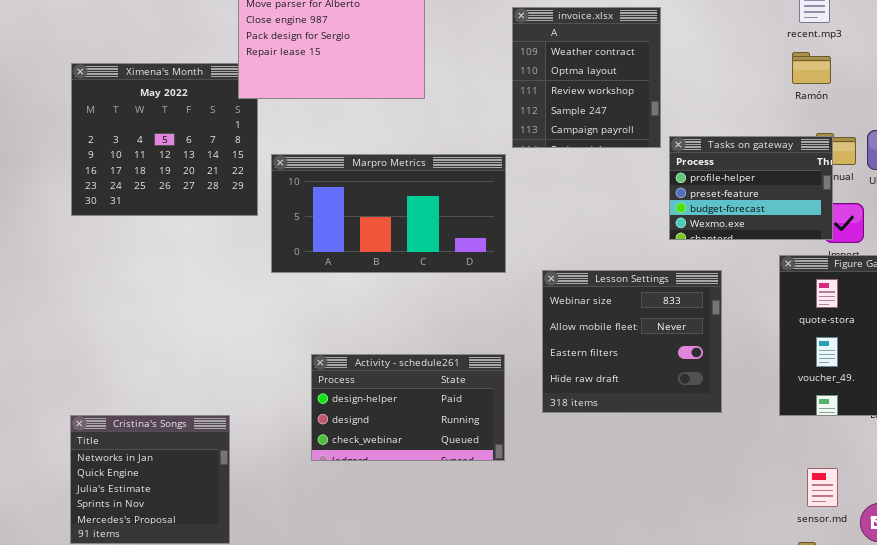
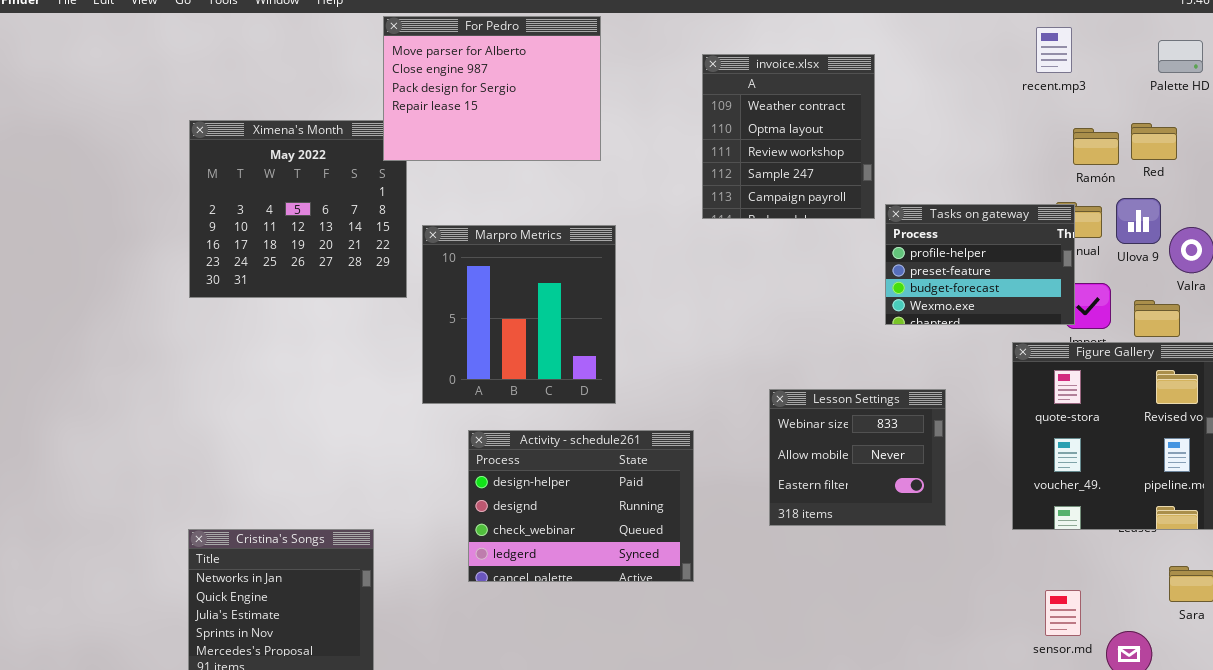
Ramón: [792,52,831,84] -> [1073,128,1119,165], moved
Marpro Metrics: [271,154,506,273] -> [422,225,616,404], resized
Lesson Settings: [542,270,722,413] -> [769,389,946,526], resized
Activity - schedule261: [311,354,505,461] -> [468,430,694,582], resized

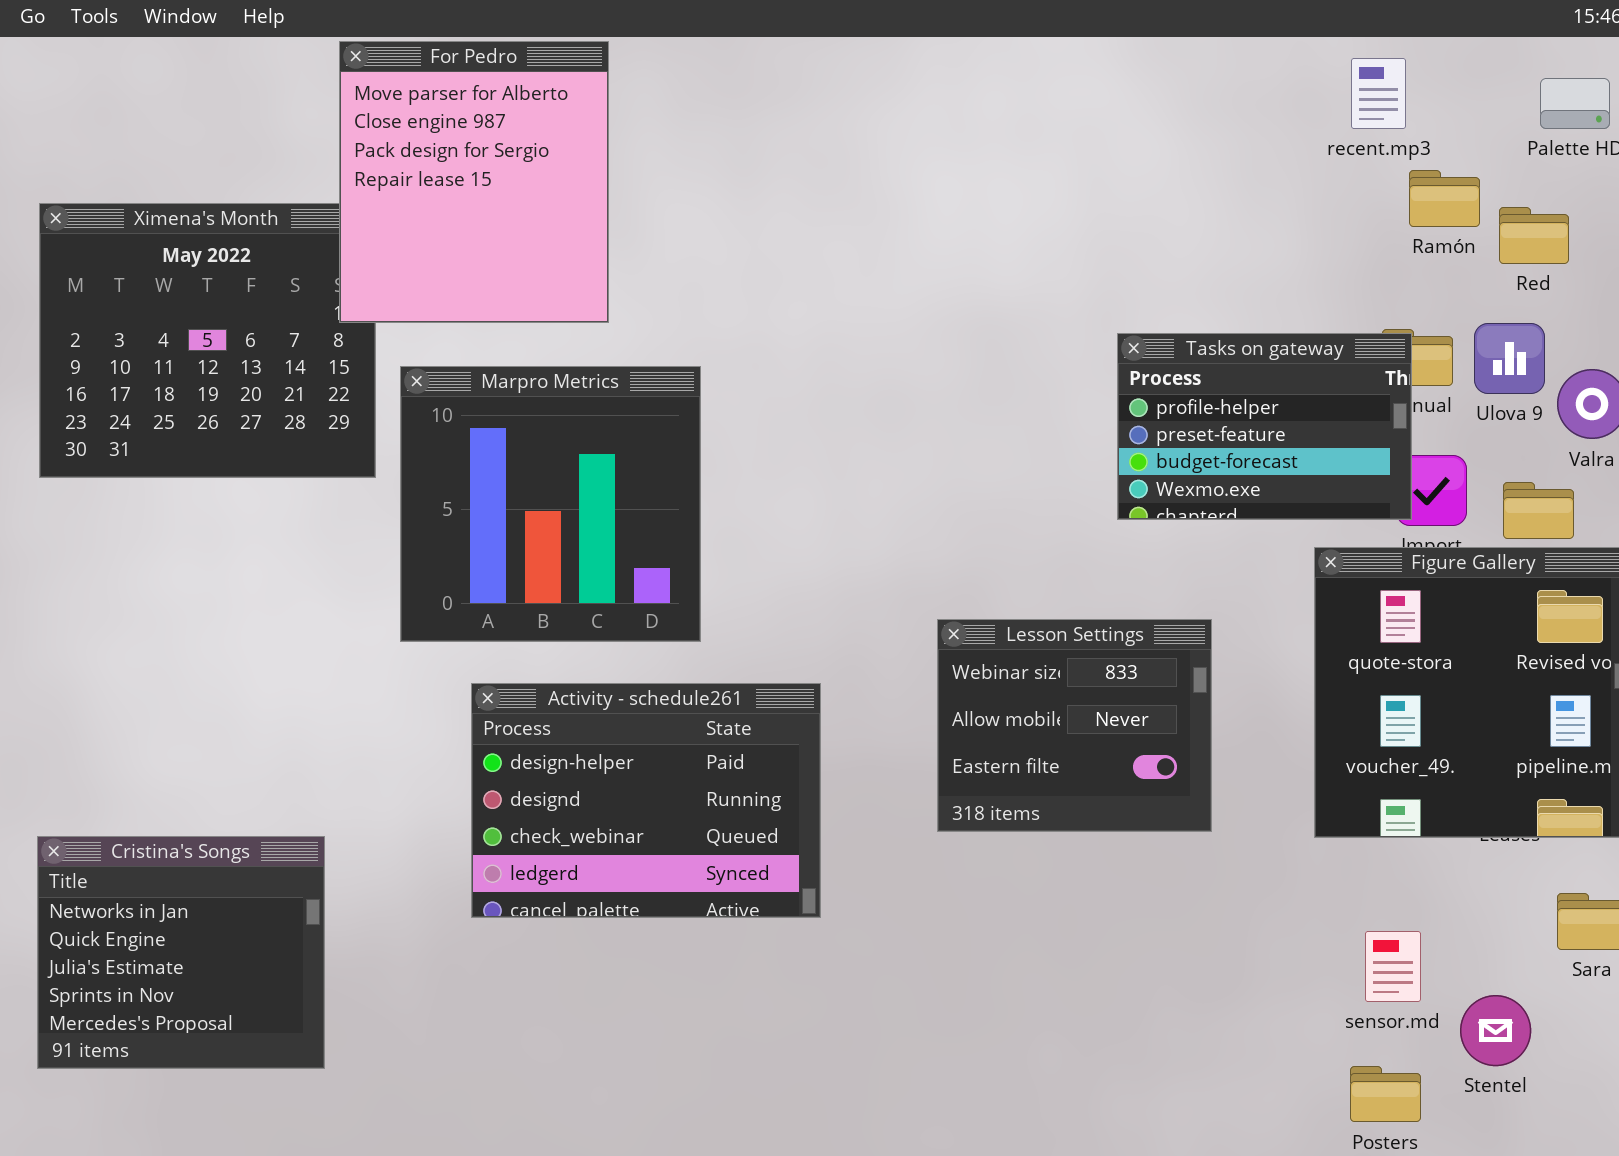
For Pedro: [383,16,601,161] -> [339,41,609,323], resized
invoice.xlsx: [702,54,875,219] -> none, closed
Ramón: [1073,128,1119,165] -> [1409,170,1480,227], moved

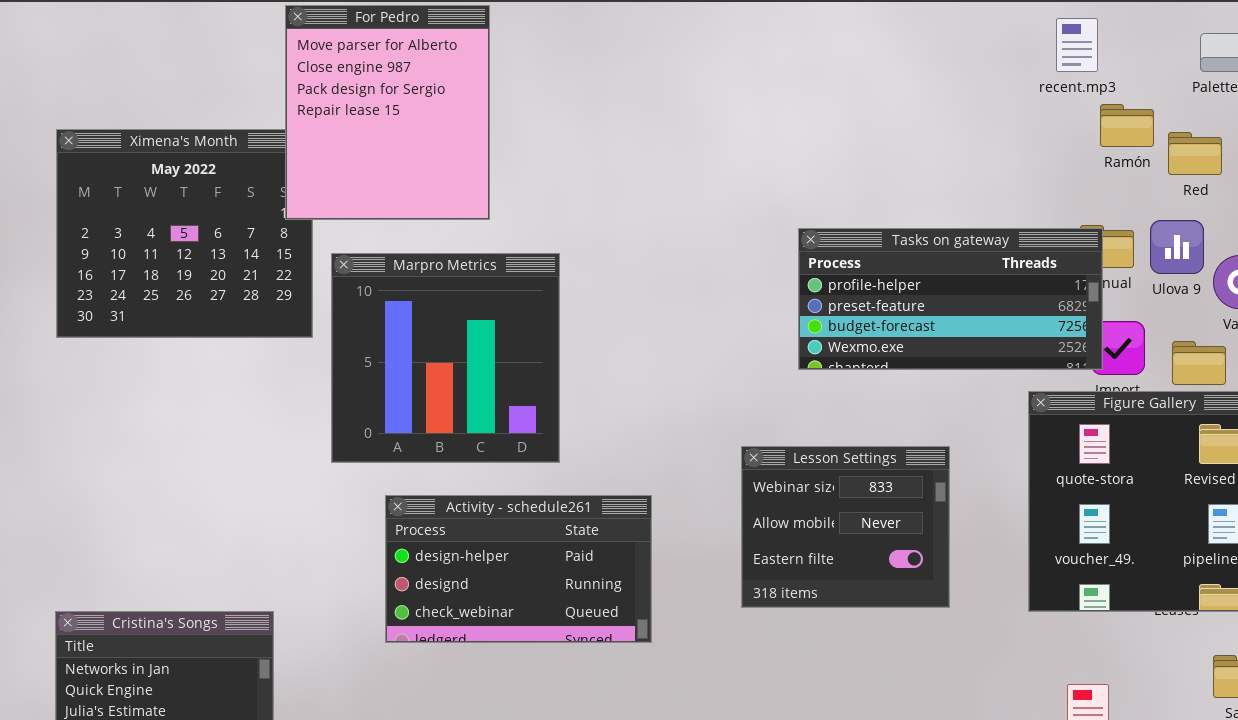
Tasks on gateway: [1117,333,1412,520] -> [798,228,1103,370], resized
Activity - schedule261: [471,683,821,918] -> [385,495,652,643], resized

